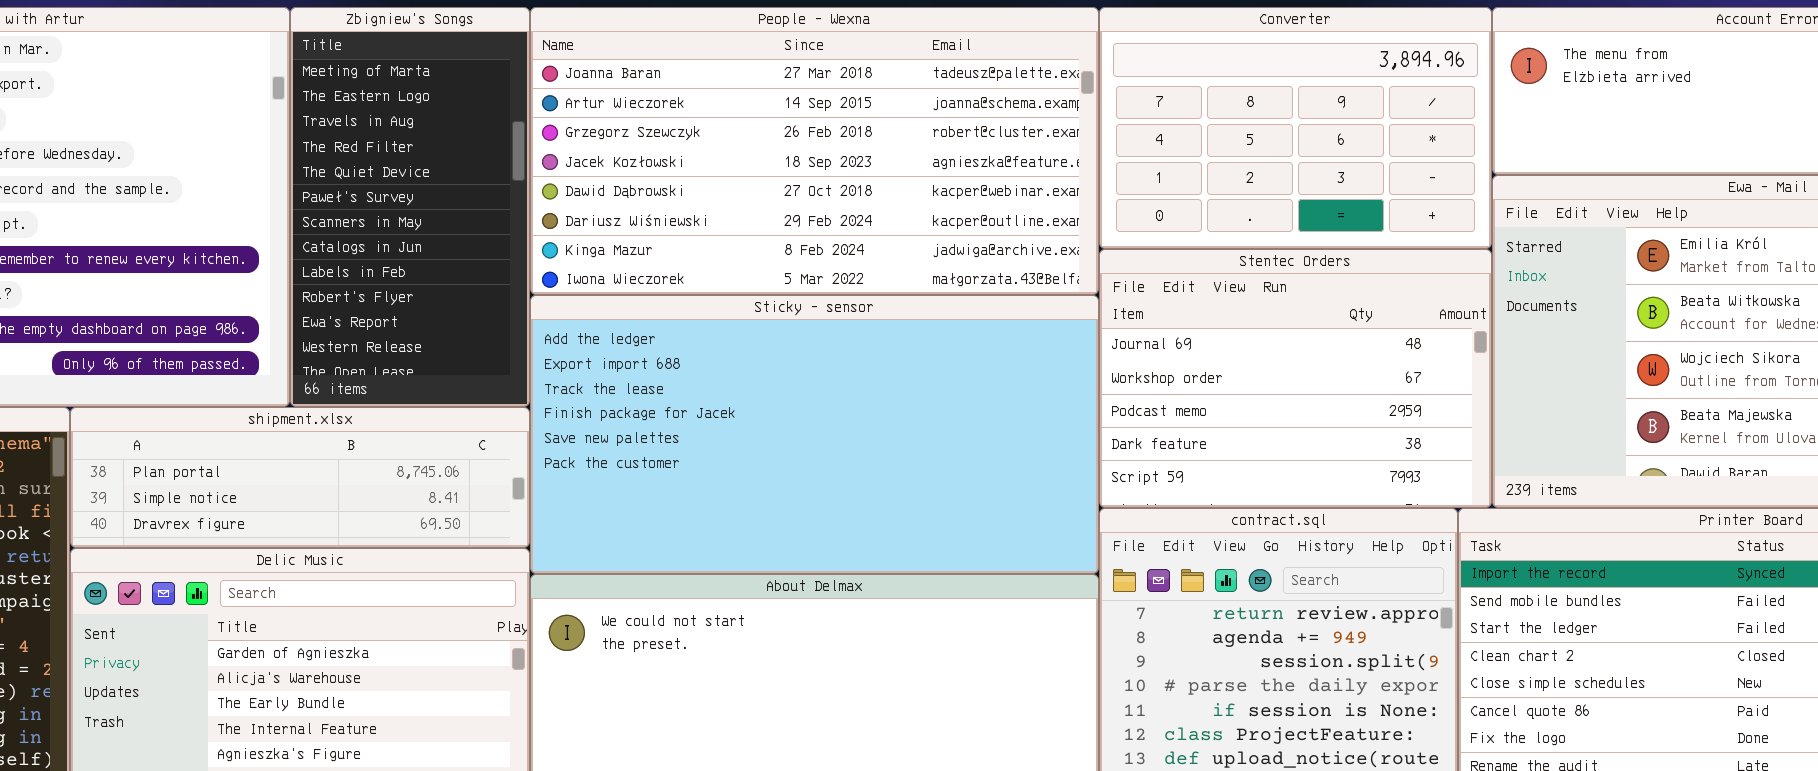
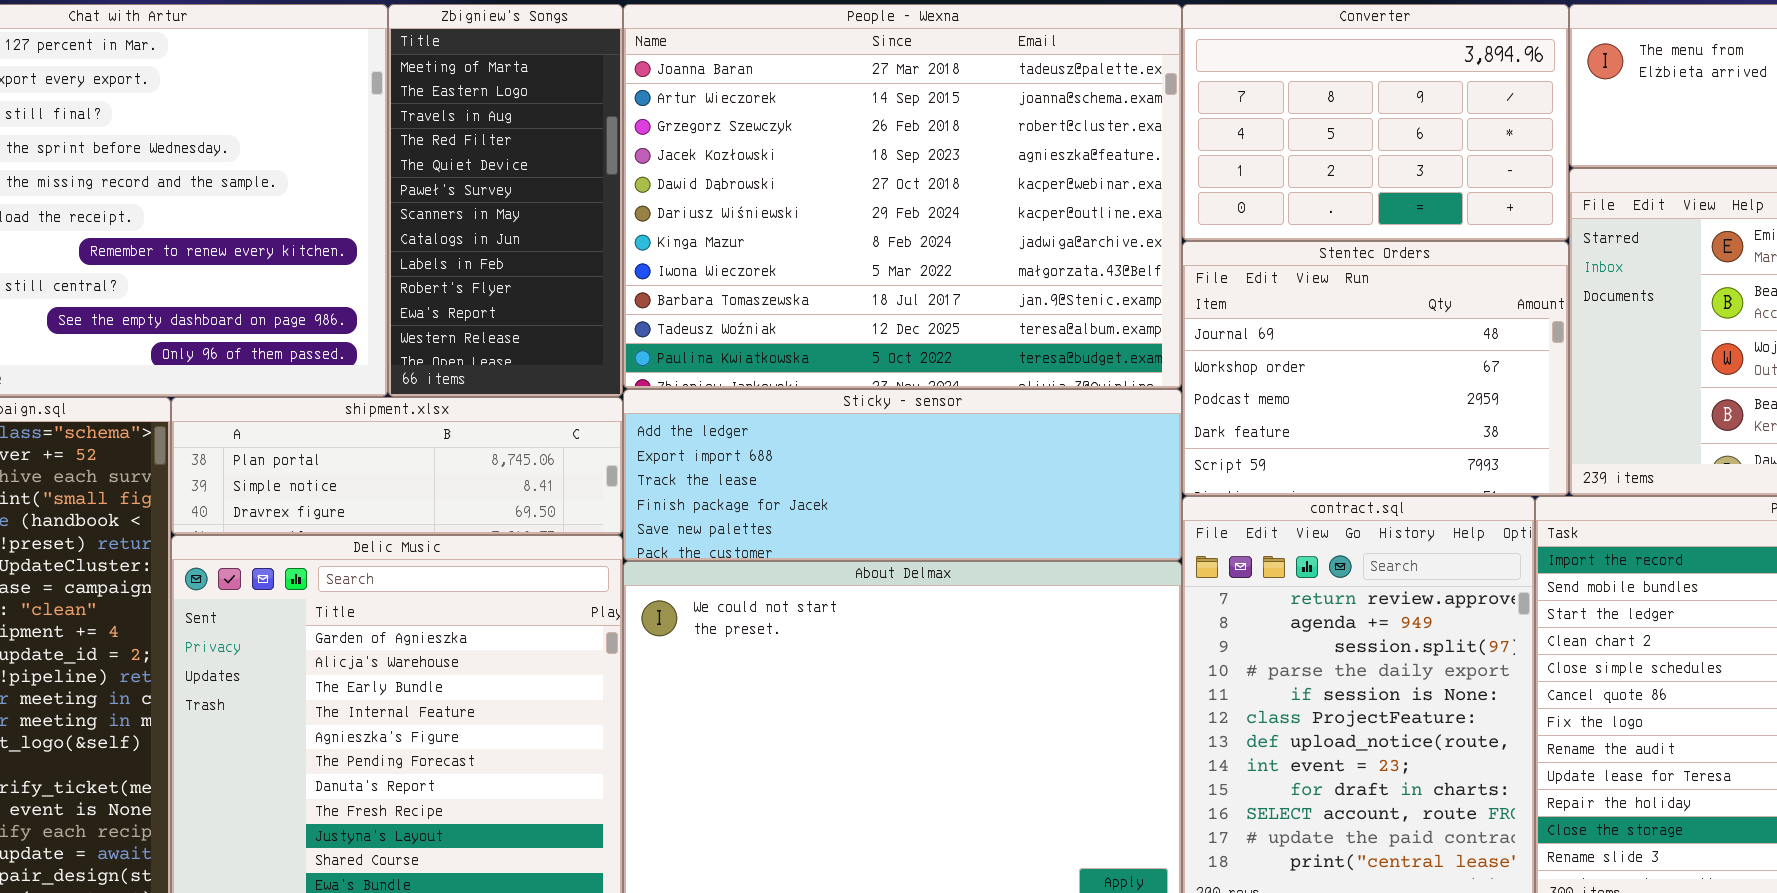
People - Wexna: [530,7,1099,295] -> [623,4,1182,389], resized
Sticky - sensor: [530,295,1099,574] -> [623,389,1182,561], resized

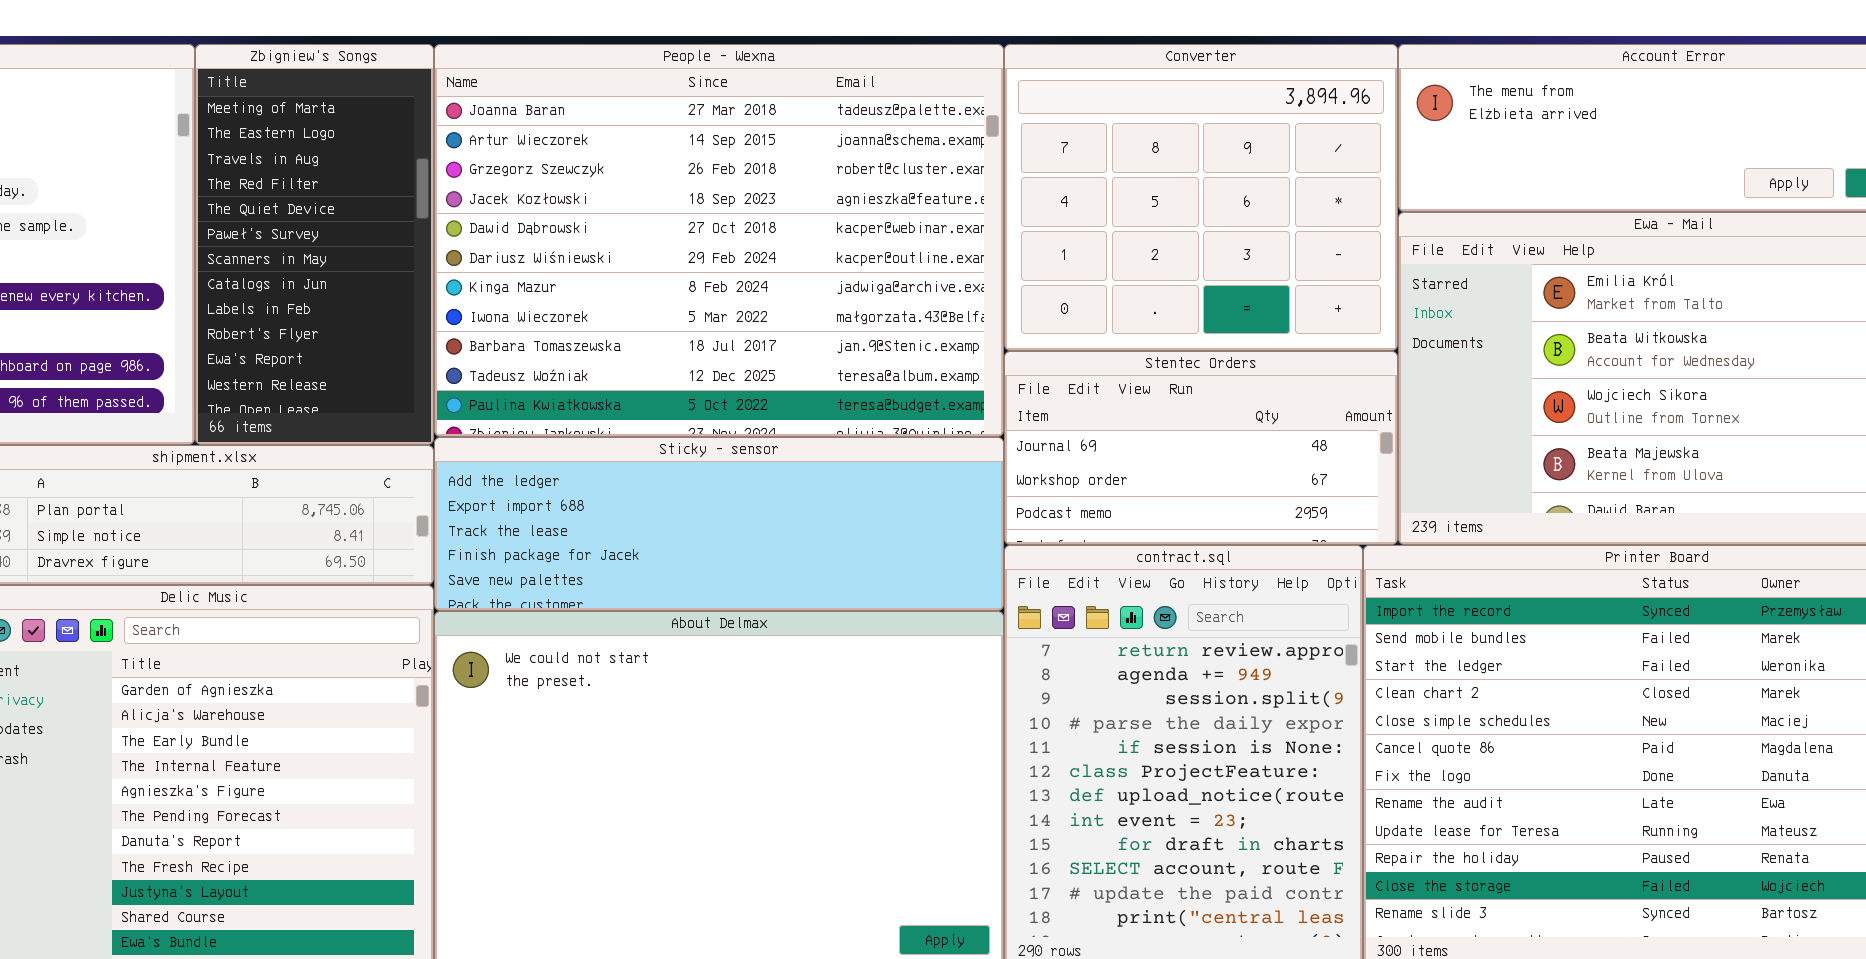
Converter: [1182,4,1569,241] -> [1004,44,1398,351], resized
Stentec Orders: [1182,241,1569,496] -> [1004,351,1398,545], resized

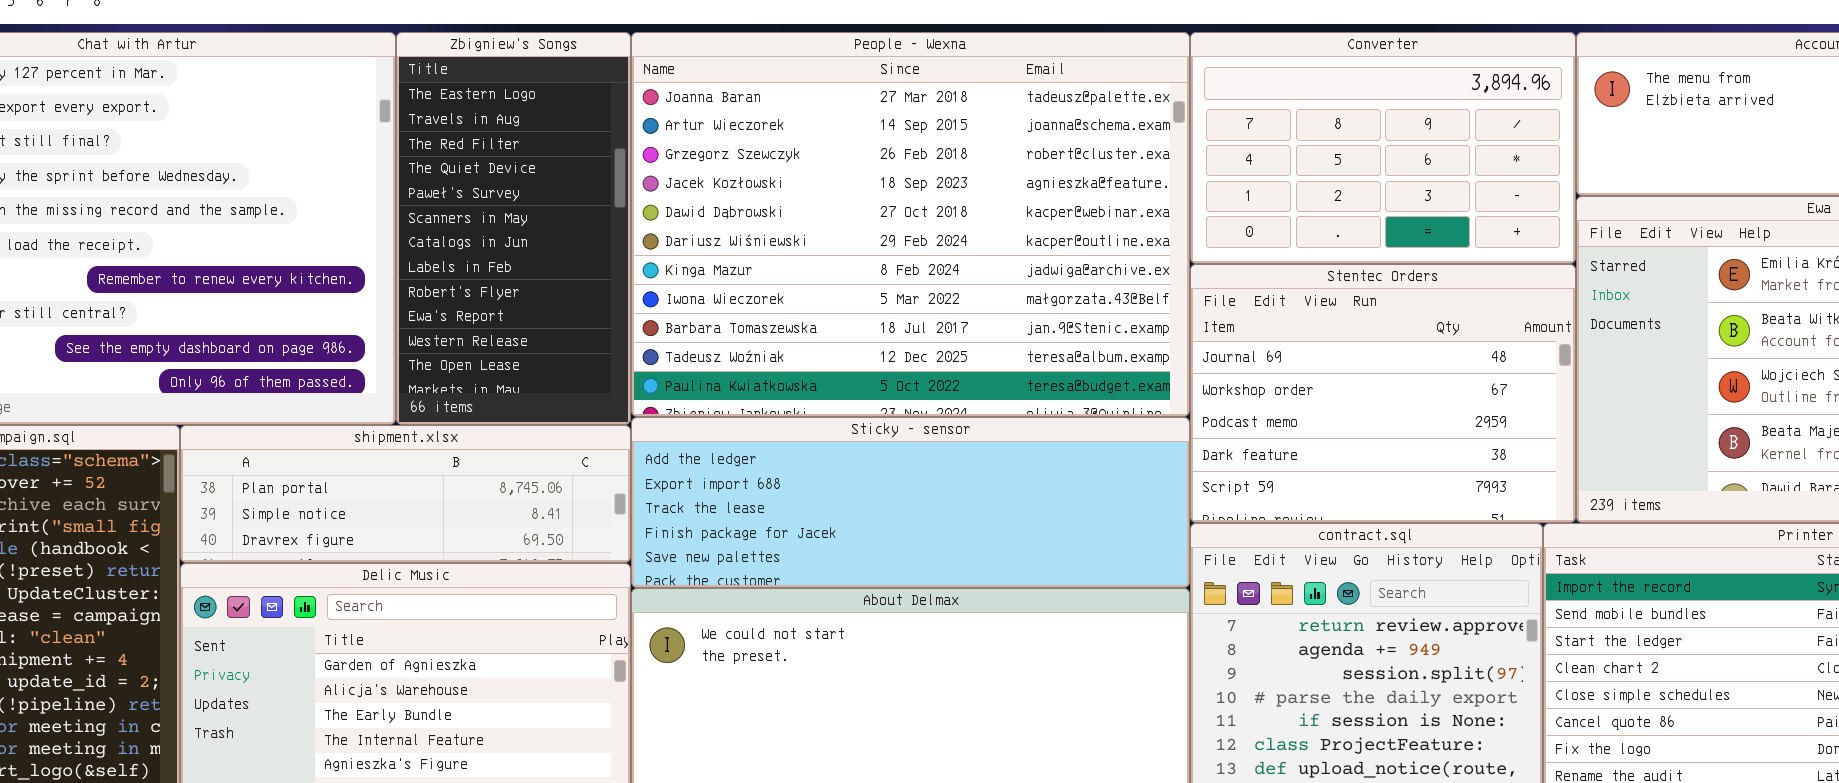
Zbigniew's Songs: [195,44,434,445] -> [396,32,631,425], scrolled down 1 row
Converter: [1004,44,1398,351] -> [1190,32,1576,264], resized
Stentec Orders: [1004,351,1398,545] -> [1190,264,1576,523], resized

